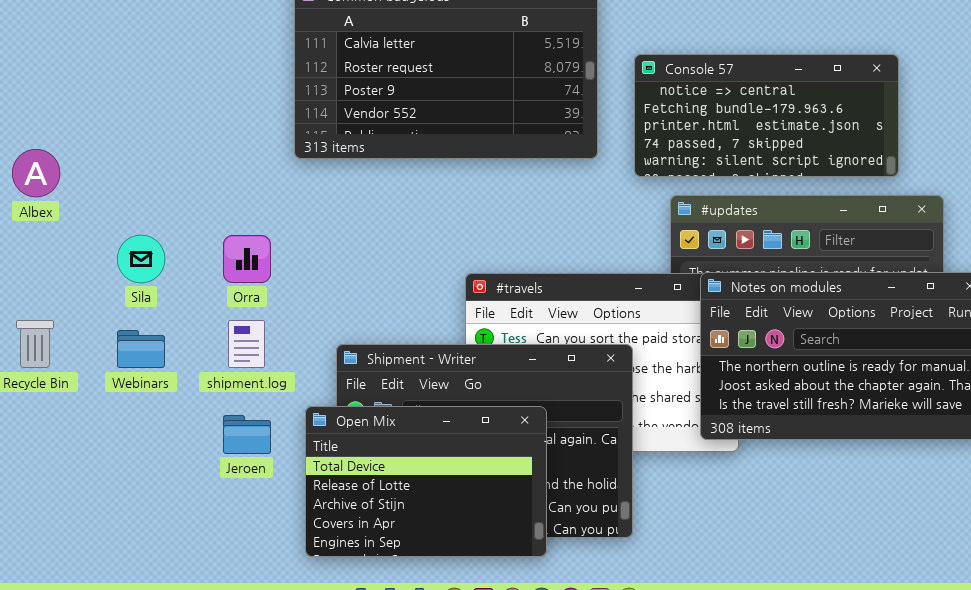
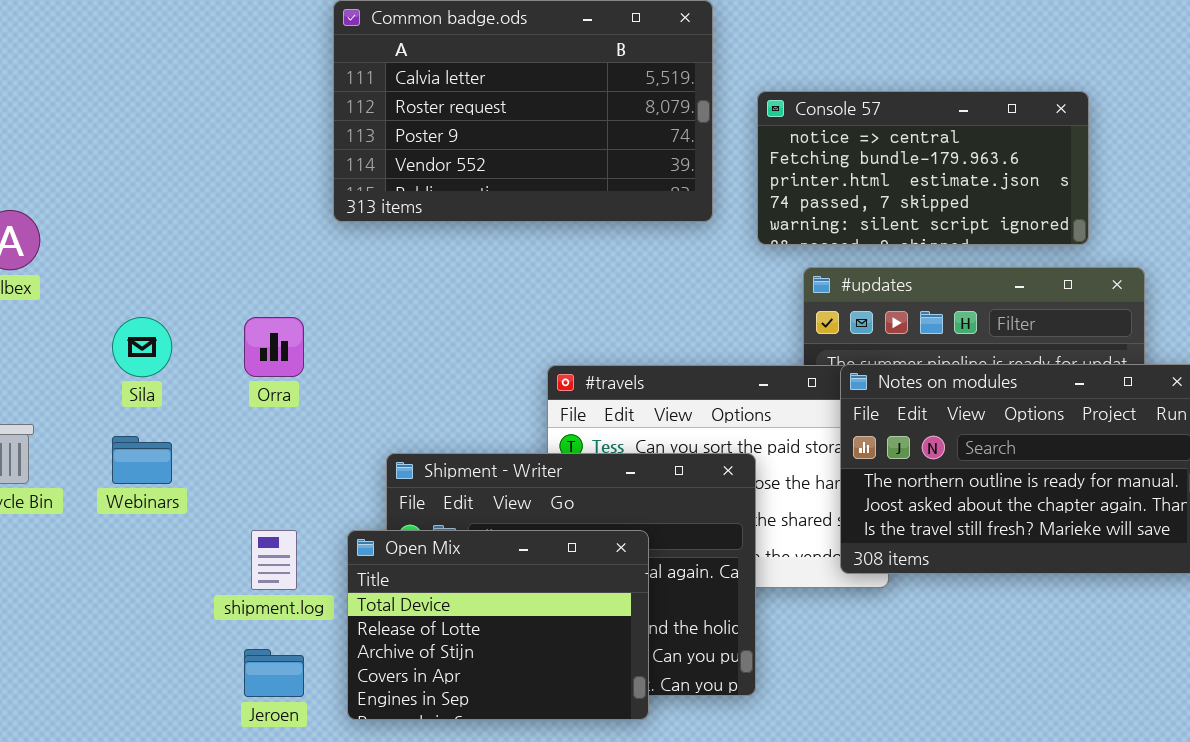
shipment.log: [228,320,265,368] -> [251,530,297,590], moved
Jeroen: [223,415,271,454] -> [244,649,304,697], moved

